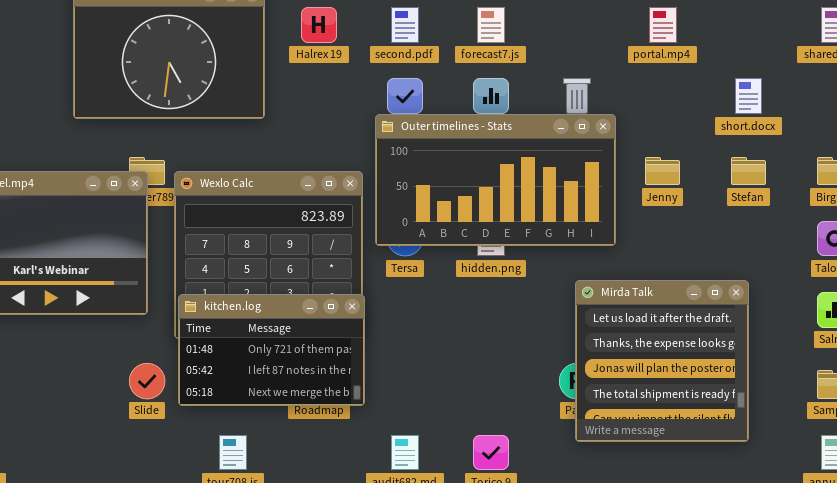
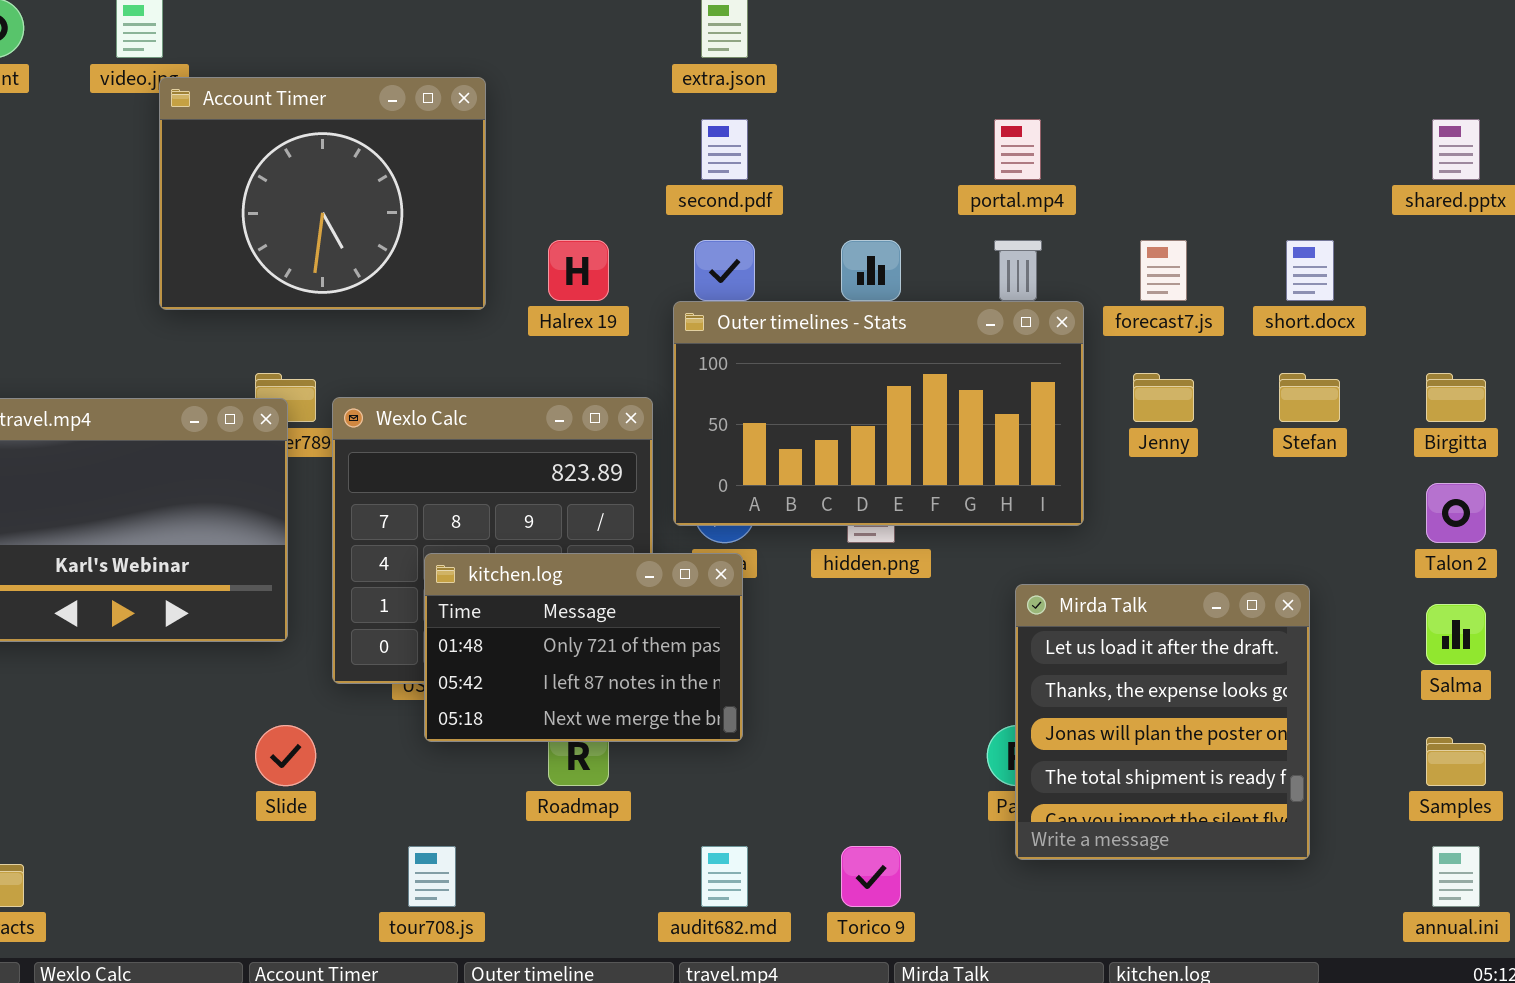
Halrex 19: [301,7,337,43] -> [548,240,609,301], moved
forecast7.js: [477,7,505,43] -> [1140,240,1187,301], moved
portal.mp4: [649,7,677,43] -> [994,119,1041,180], moved
kitchen.log: [178,294,365,406] -> [424,553,743,742], moved

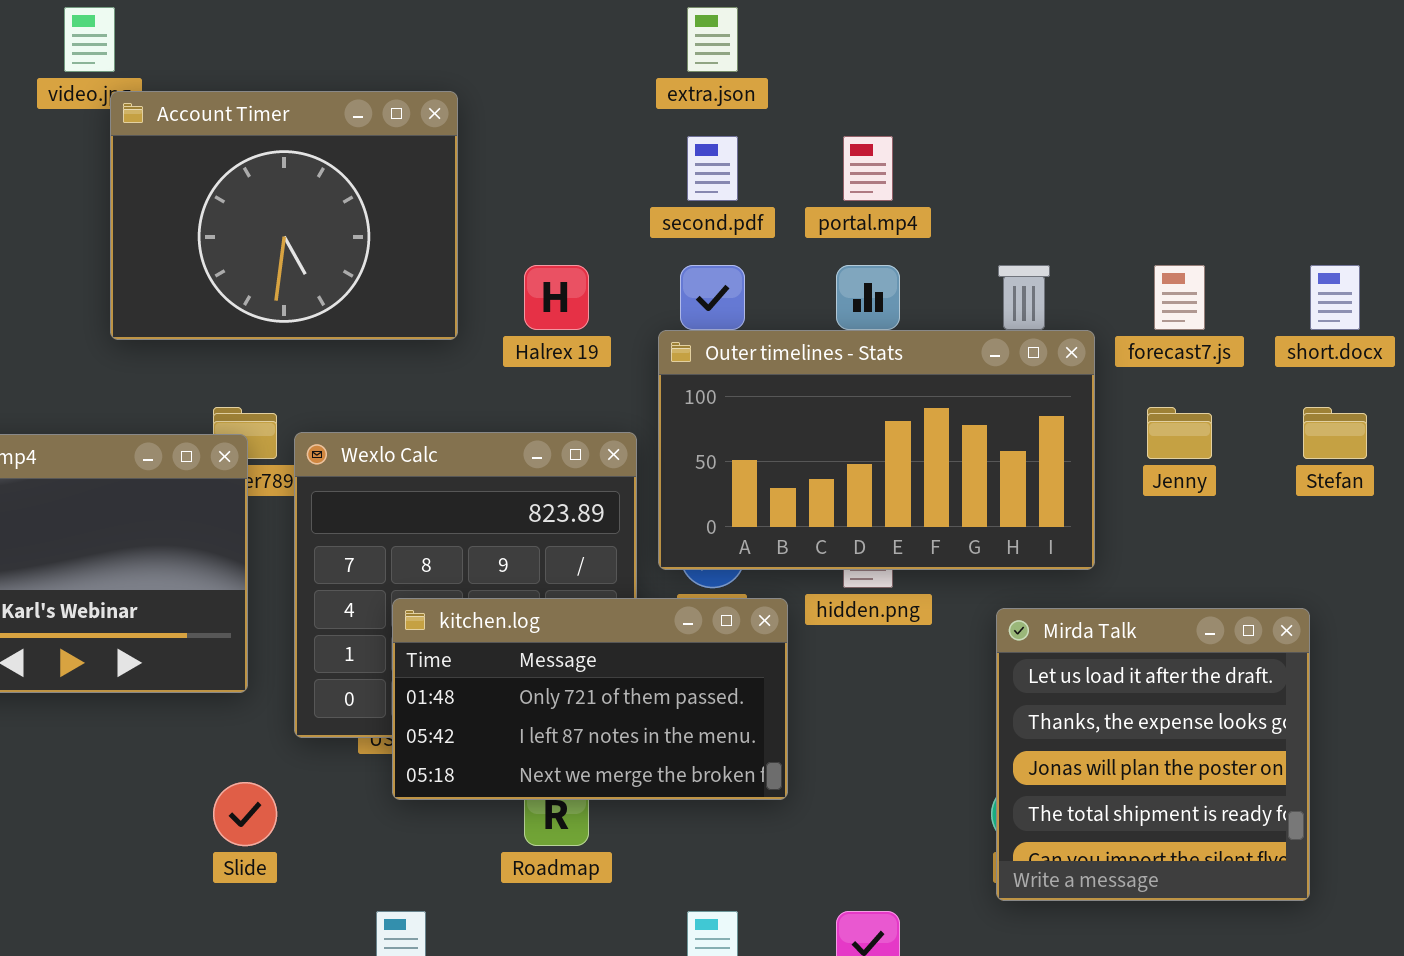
portal.mp4: [994,119,1041,180] -> [843,136,893,201], moved
kitchen.log: [424,553,743,742] -> [392,598,788,800], resized
Mirda Talk: [1015,584,1310,860] -> [996,608,1310,901], moved

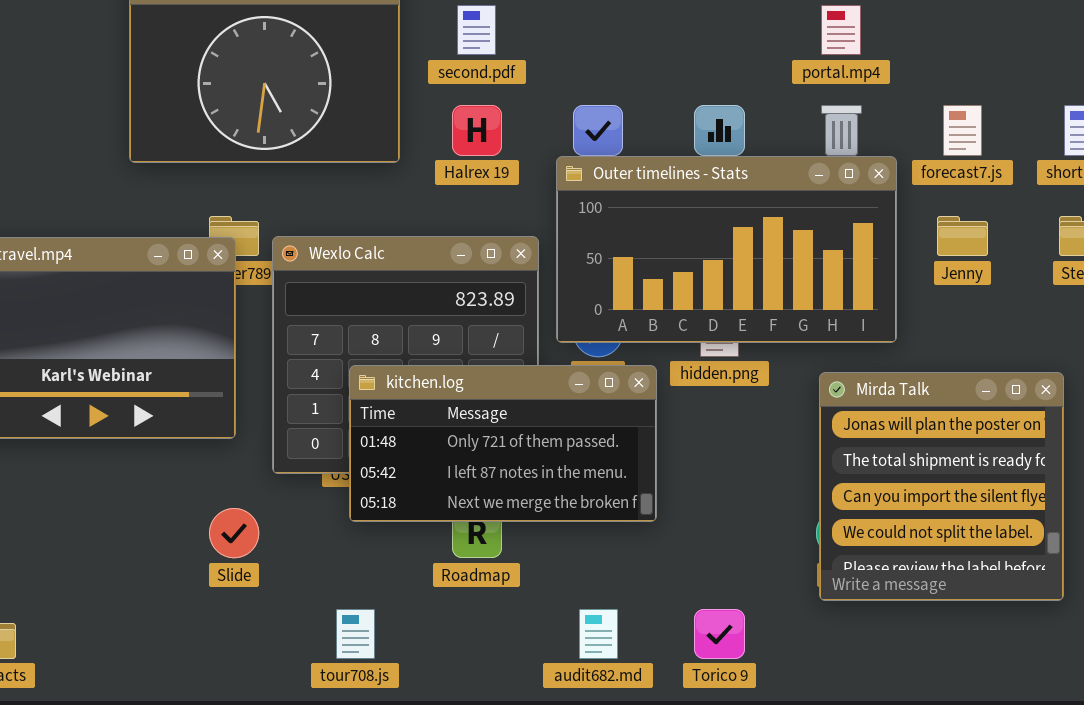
second.pdf: [687,136,738,201] -> [457,5,496,55], moved
portal.mp4: [843,136,893,201] -> [821,5,861,55], moved
Mirda Talk: [996,608,1310,901] -> [819,372,1064,601], scrolled down 2 rows

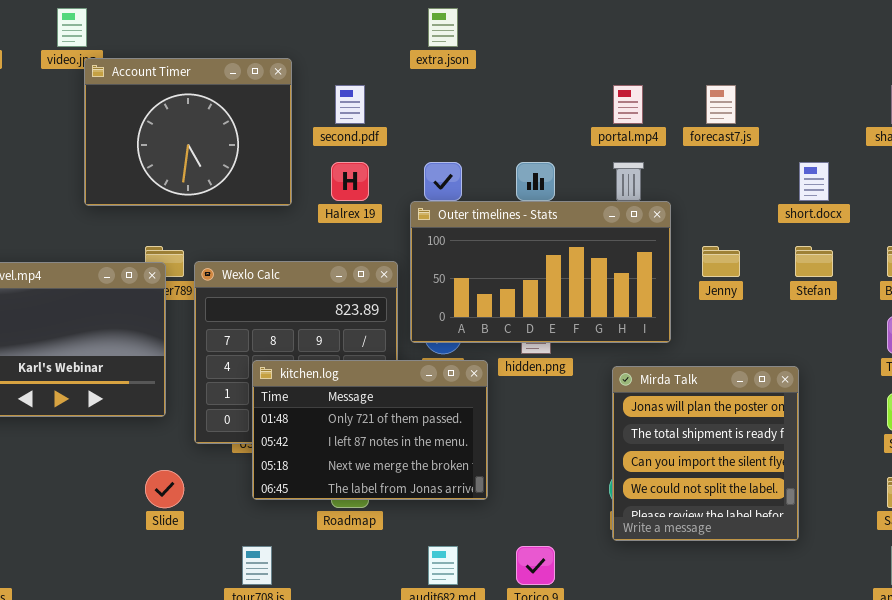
forecast7.js: [943,105,982,156] -> [706,85,736,124], moved
kitchen.log: [349,365,657,522] -> [252,360,488,500], resized

